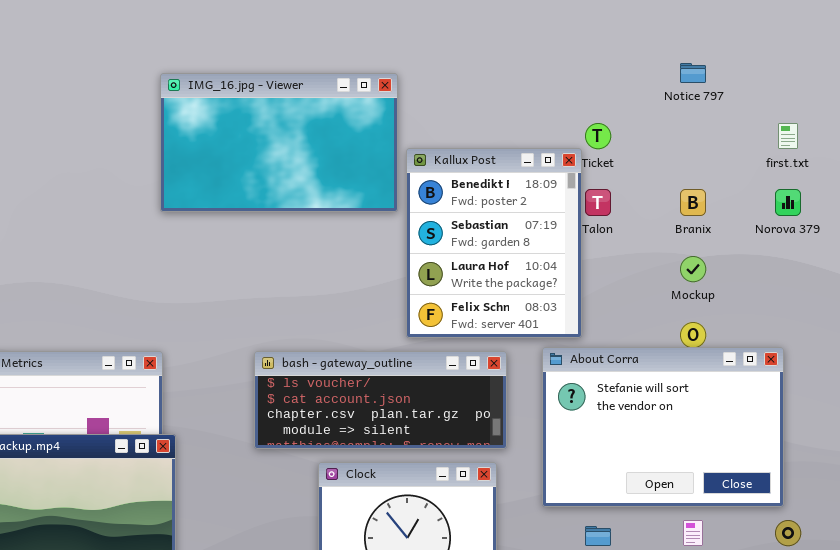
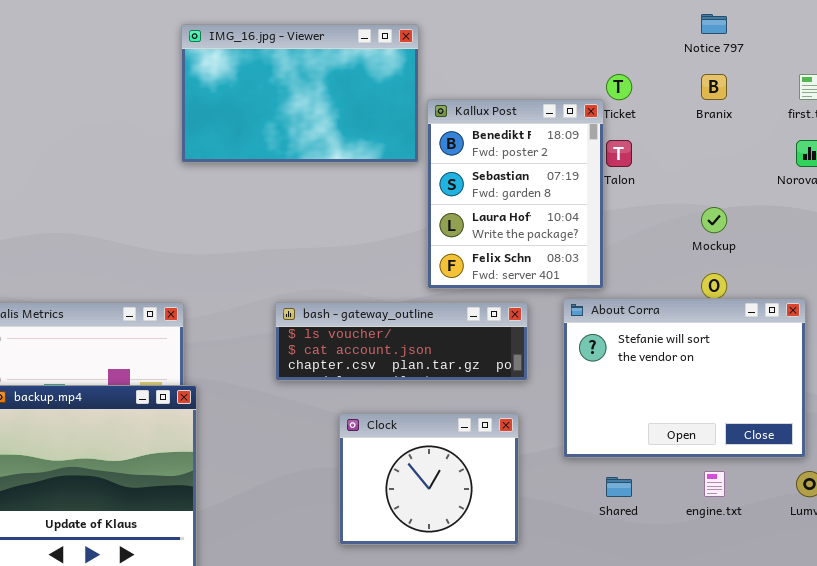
Branix: [680,189,706,216] -> [701,74,727,100], moved
bash - gateway_outline: [254,351,507,449] -> [275,302,528,381], resized

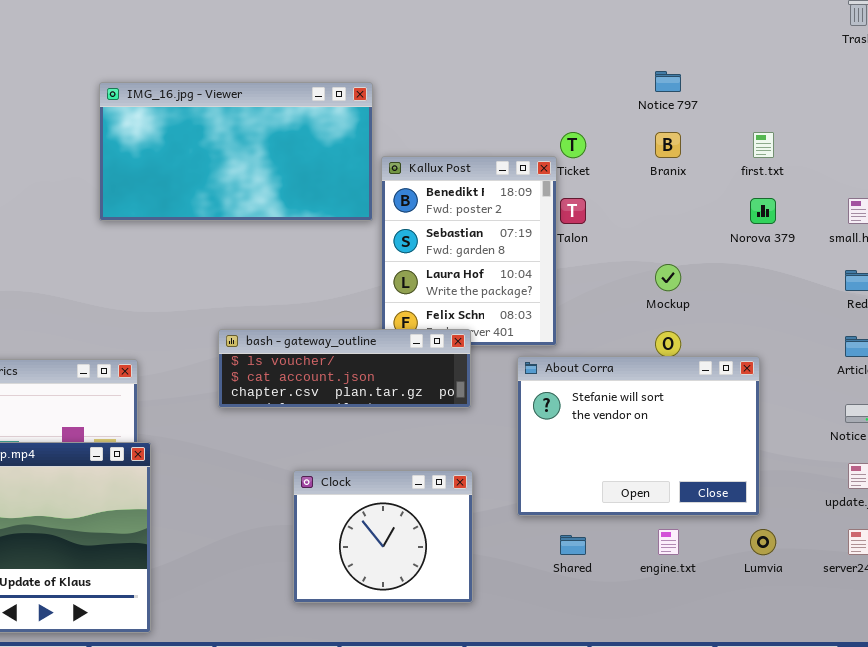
IMG_16.jpg - Viewer: [181,24,419,163] -> [99,82,373,221], resized
bash - gateway_outline: [275,302,528,381] -> [218,329,471,408], moved

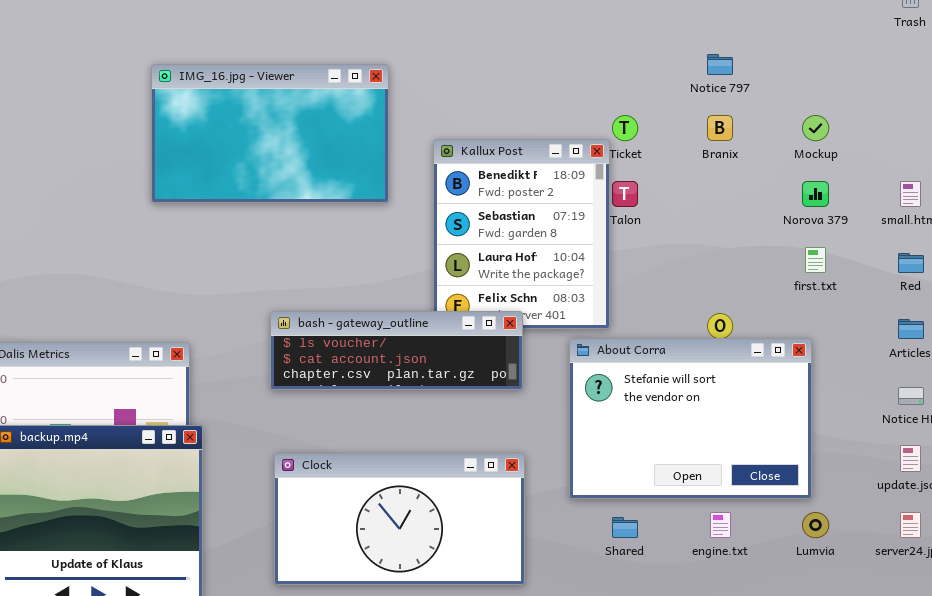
IMG_16.jpg - Viewer: [99,82,373,221] -> [151,64,389,203], resized
first.txt: [753,132,774,158] -> [805,247,826,273], moved
Mockup: [655,264,681,291] -> [802,115,829,141], moved
Clock: [293,470,473,603] -> [274,453,525,585], resized

